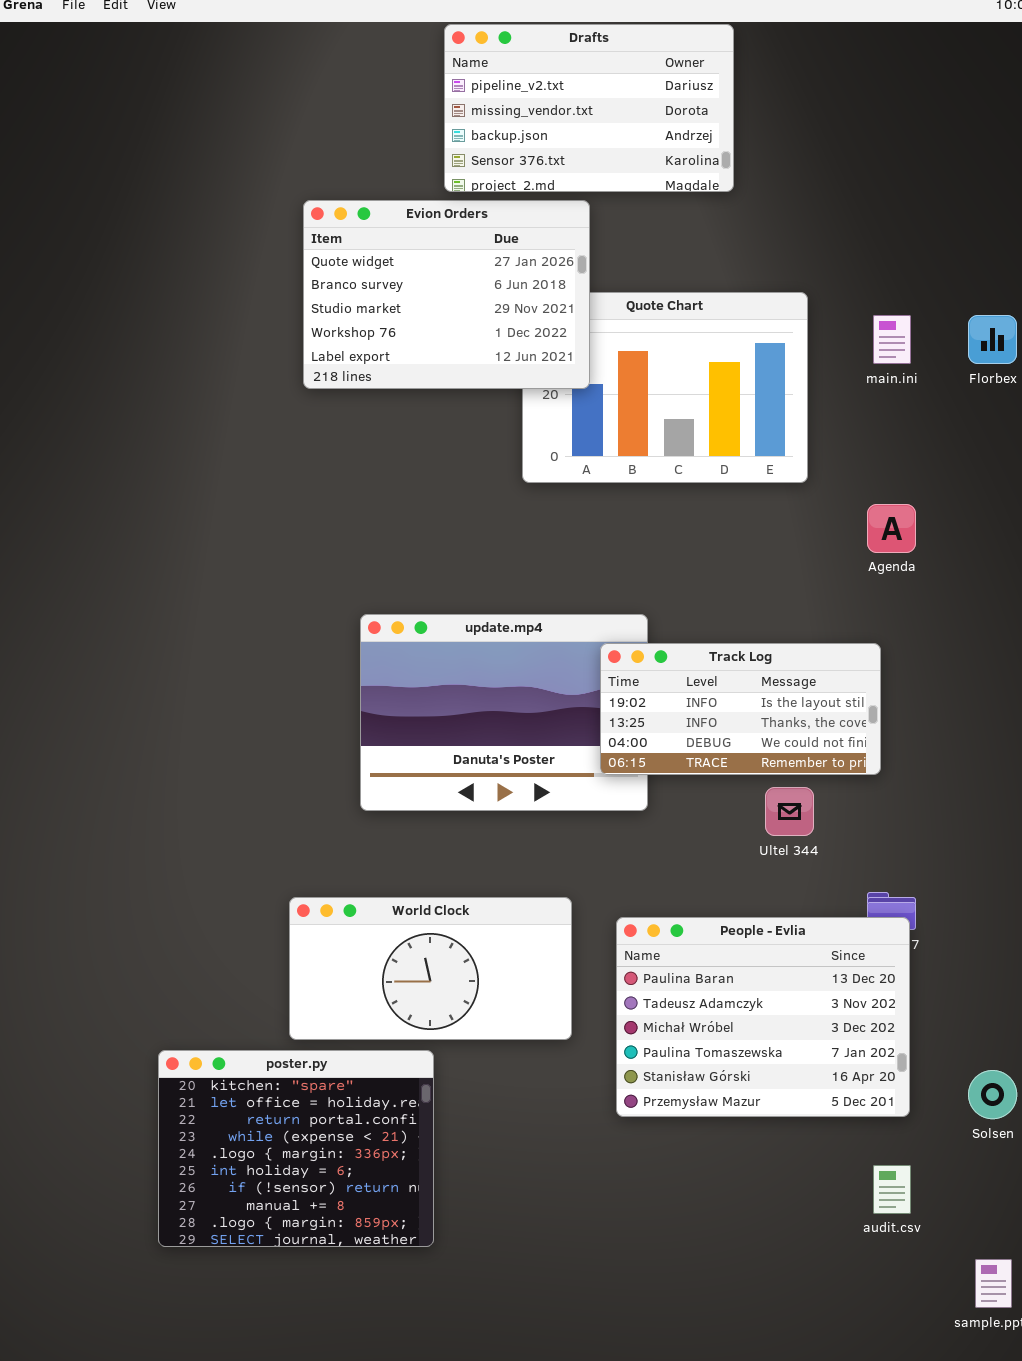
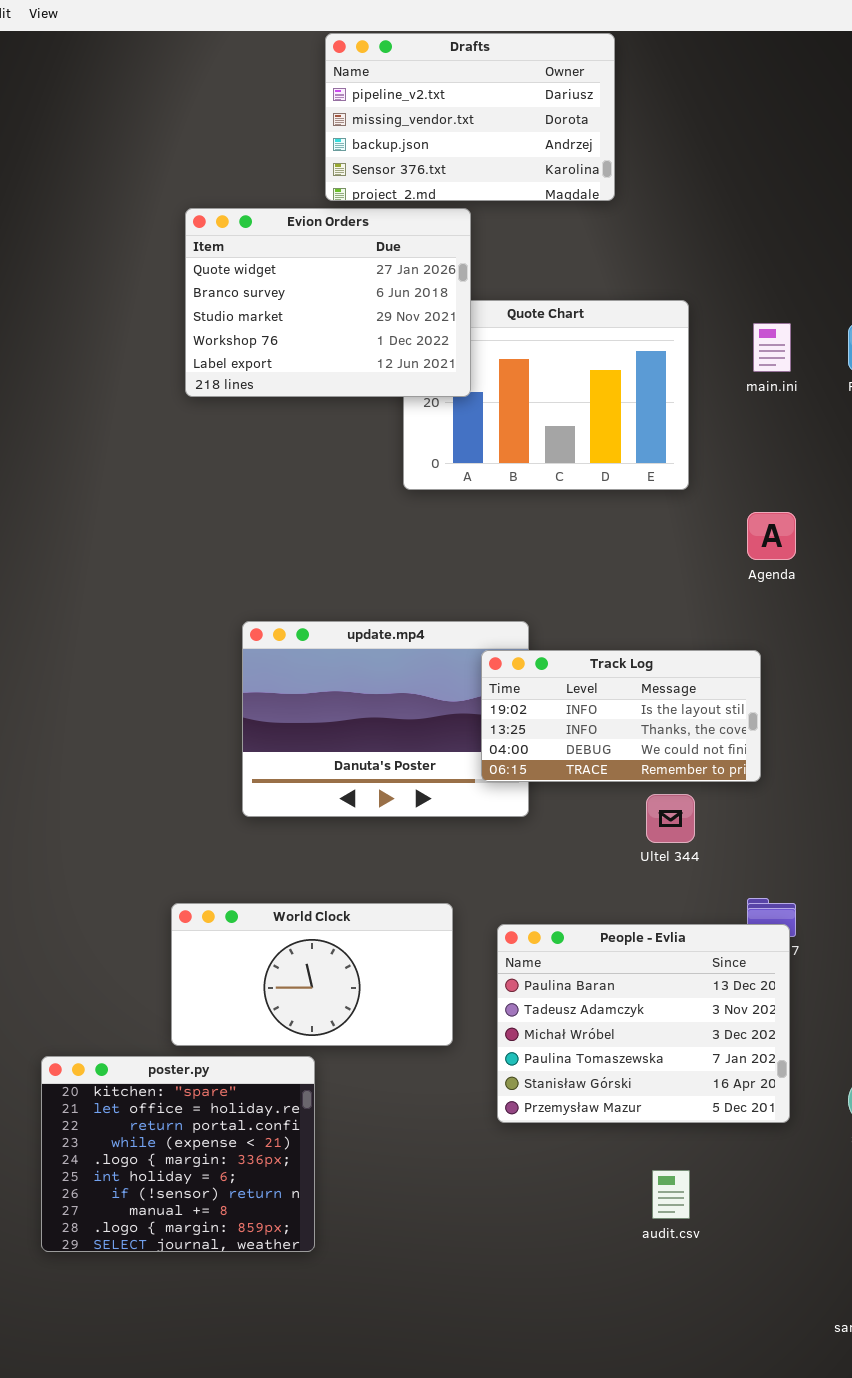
audit.csv: [873,1165,911,1214] -> [652,1170,690,1219], moved

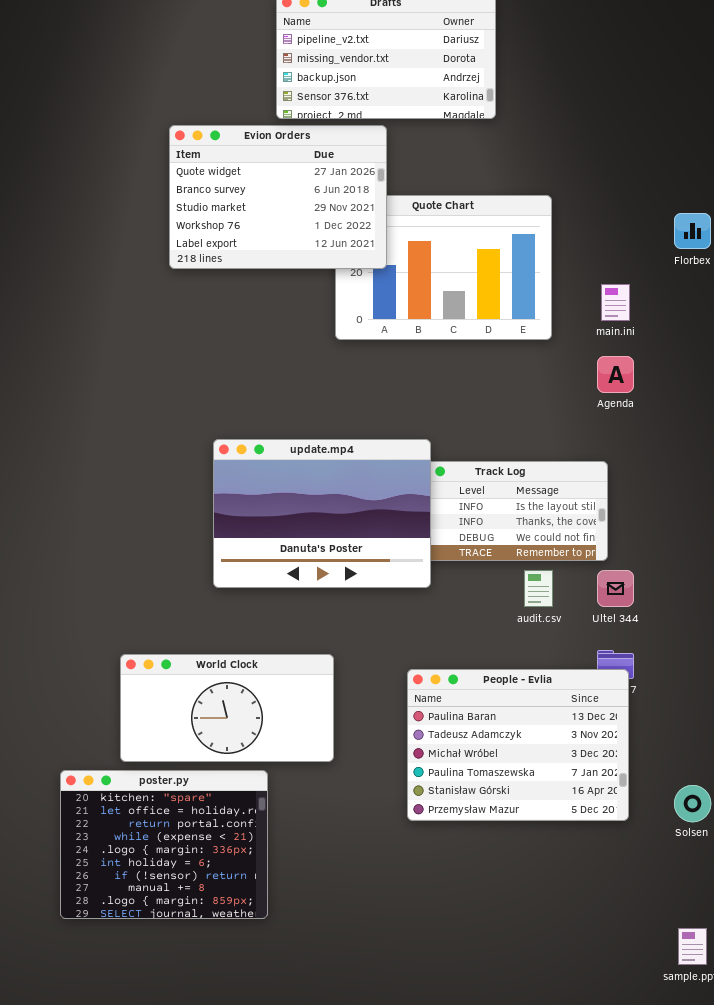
main.ini: [753,323,791,372] -> [601,284,630,321], moved
update.mp4: [242,621,529,817] -> [213,439,431,588], raised
Ultel 344: [646,794,695,843] -> [597,570,634,607], moved
World Clock: [171,903,453,1046] -> [120,654,334,762], moved
audit.csv: [652,1170,690,1219] -> [524,570,553,607], moved

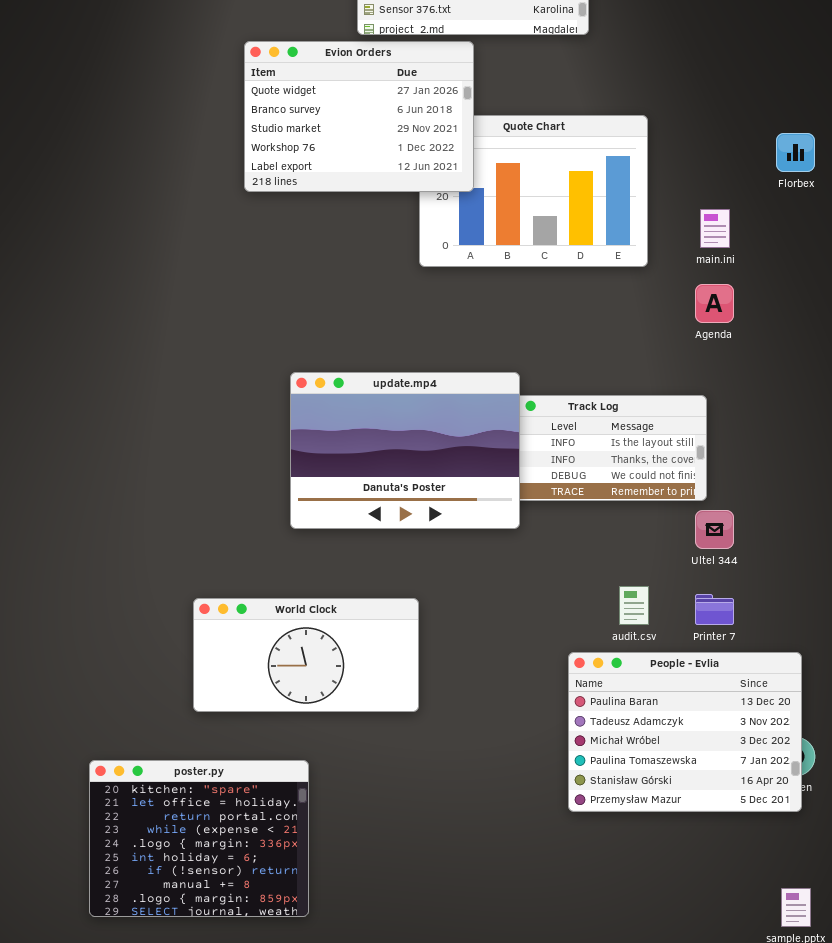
audit.csv: [524,570,553,607] -> [619,586,649,625], moved
People - Evlia: [407,669,629,821] -> [568,652,802,812], moved
poster.py: [60,770,268,919] -> [89,760,309,917], moved

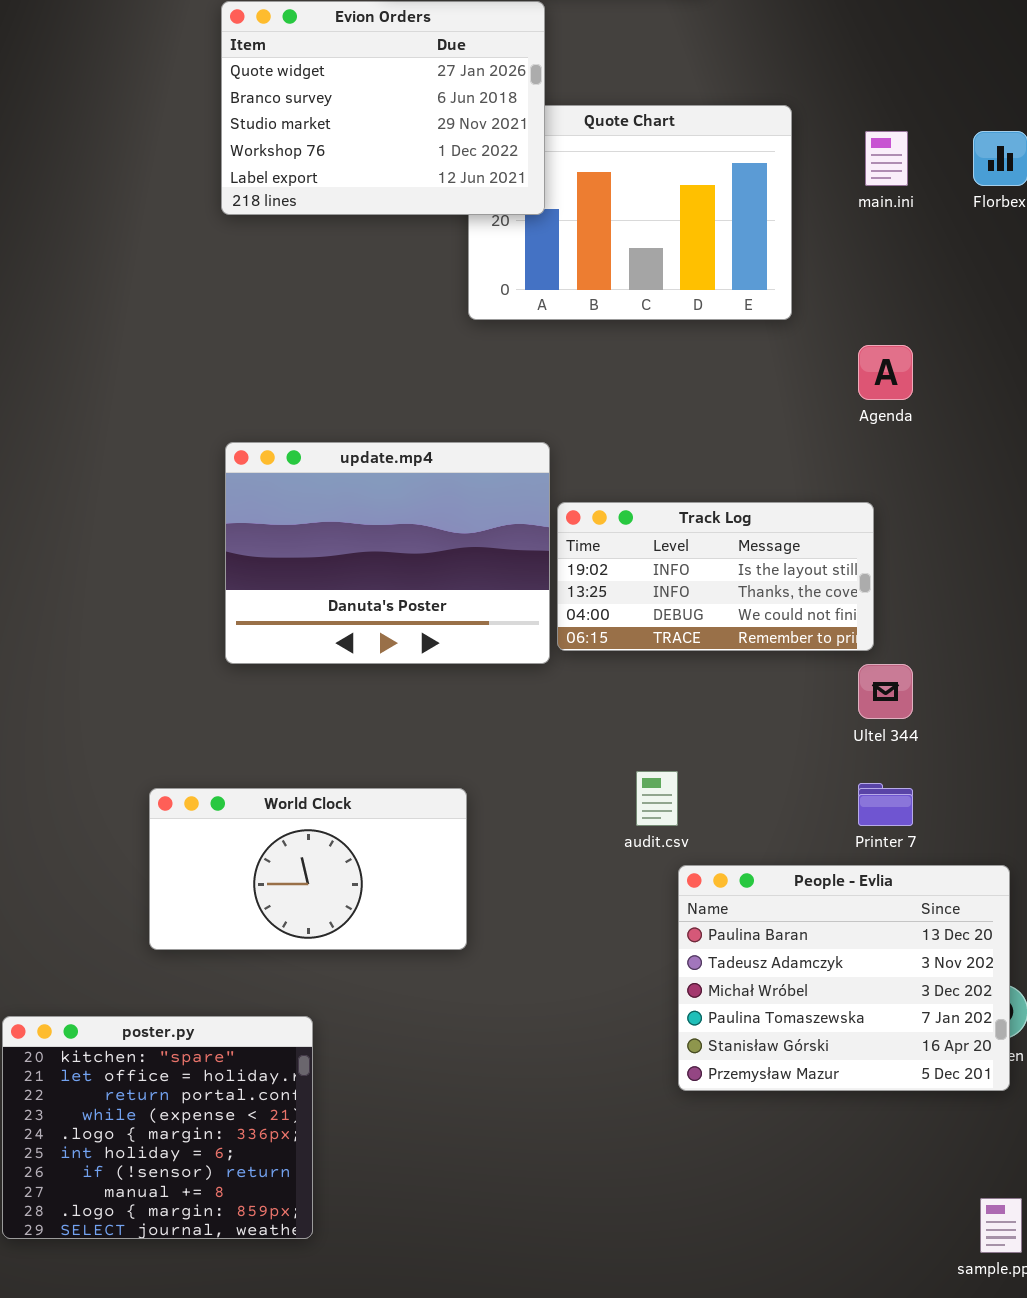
main.ini: [700,209,730,248] -> [865,131,908,186], moved
update.mp4: [290,372,520,529] -> [225,442,550,664], moved
audit.csv: [619,586,649,625] -> [636,771,678,826], moved

